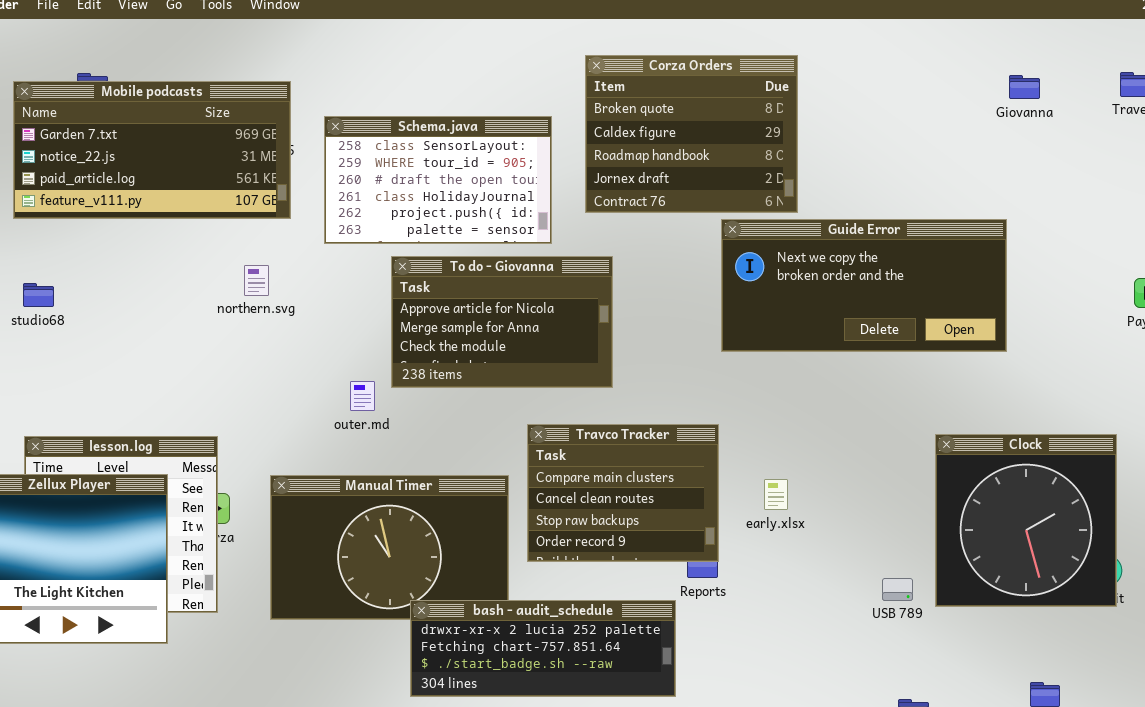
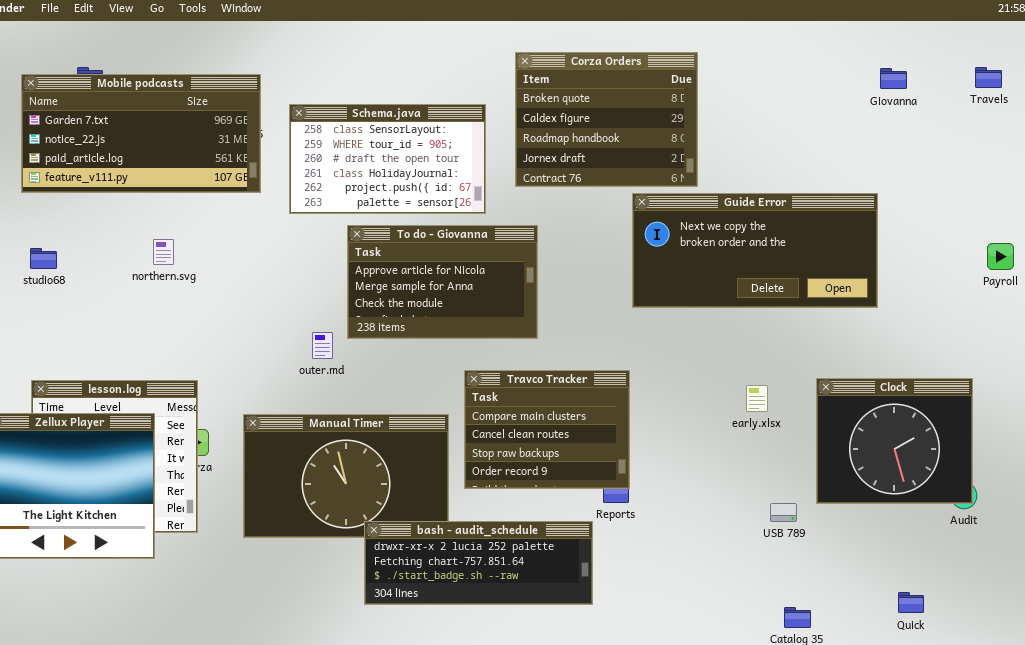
northern.svg: [244,265,269,296] -> [153,239,174,265], moved
Clock: [935,434,1117,607] -> [816,378,973,504], resized
early.xlsx: [764,479,788,510] -> [746,385,768,412], moved

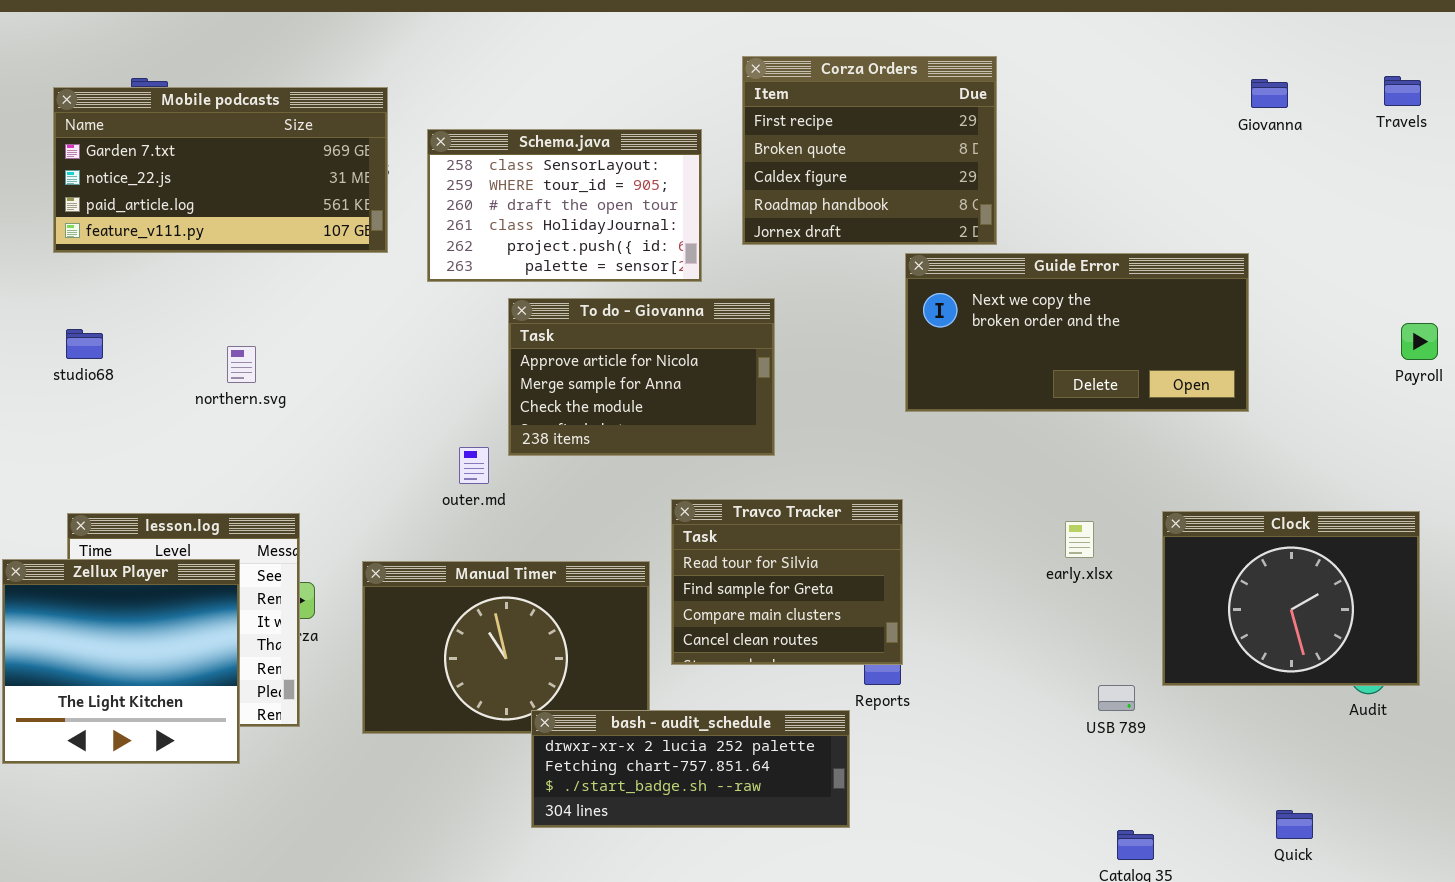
Corza Orders: [515,52,698,187] -> [742,56,997,245], scrolled up 1 row
northern.svg: [153,239,174,265] -> [227,346,256,383], moved
Travco Tracker: [464,370,630,489] -> [671,499,903,665], scrolled up 2 rows
Clock: [816,378,973,504] -> [1162,511,1420,686], resized

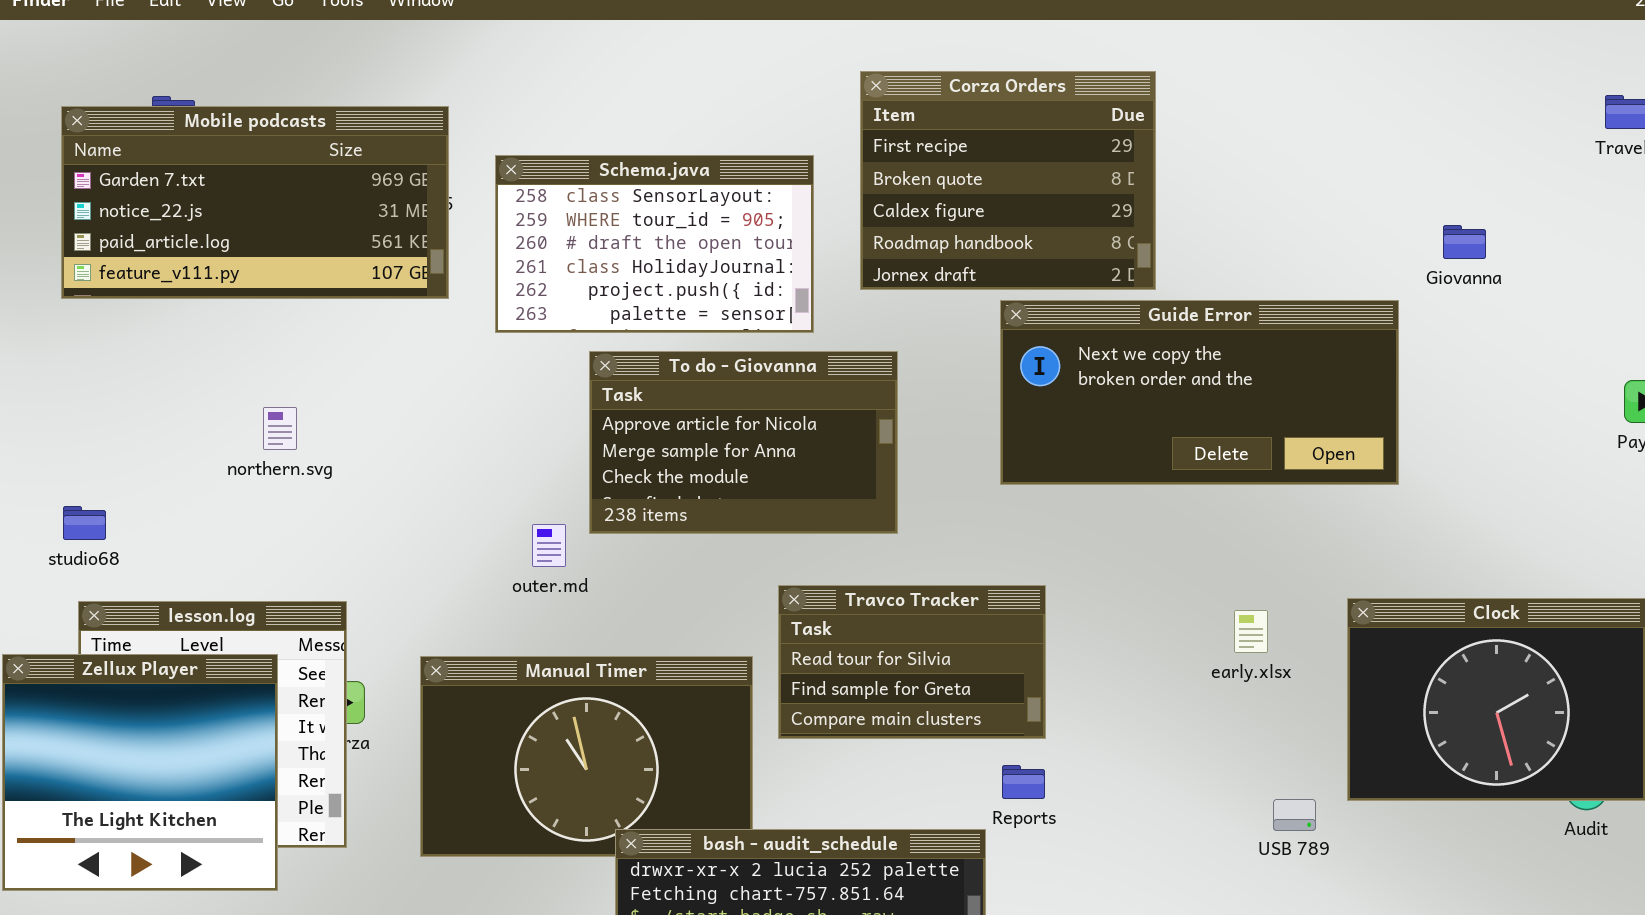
Giovanna: [1251,79,1288,108] -> [1443,225,1486,259], moved
Guide Error: [905,253,1249,412] -> [1000,300,1399,485], moved
studio68: [66,329,103,359] -> [63,506,106,540], moved
Travco Tracker: [671,499,903,665] -> [778,585,1046,739], resized

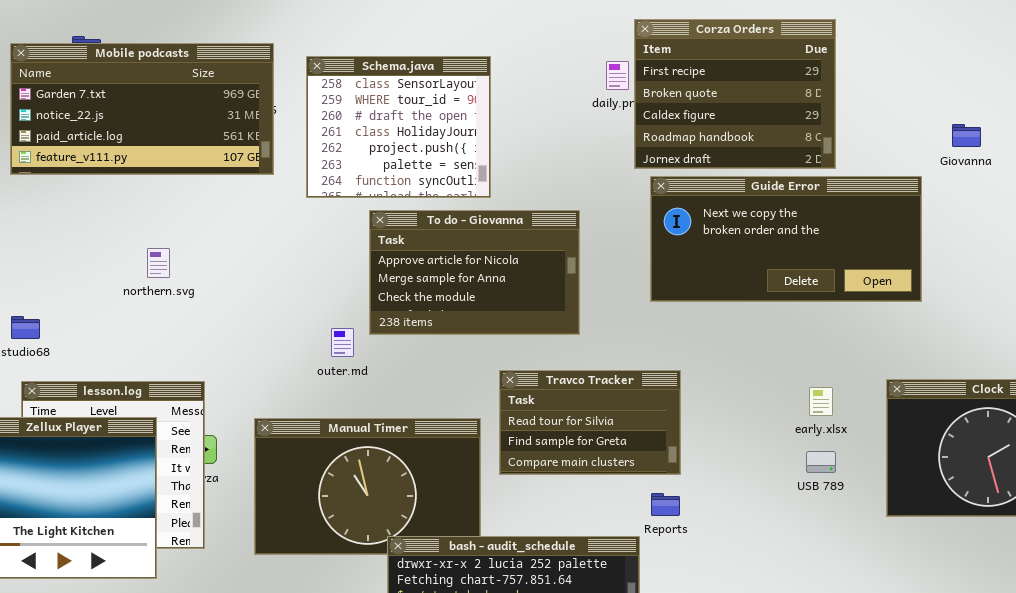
Corza Orders: [860,71,1156,290] -> [634,19,836,169], moved
Schema.java: [495,155,814,333] -> [306,56,491,198], resized
USB 789: [1273,799,1316,831] -> [806,451,836,473], moved

